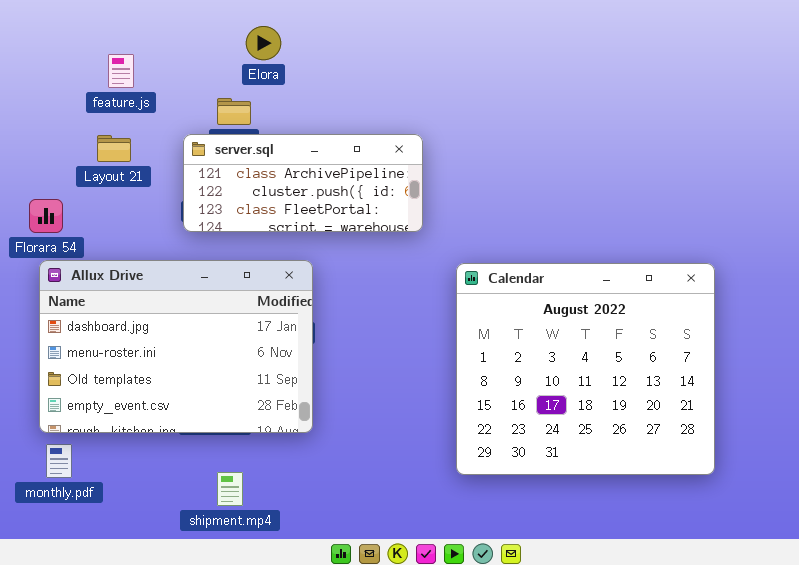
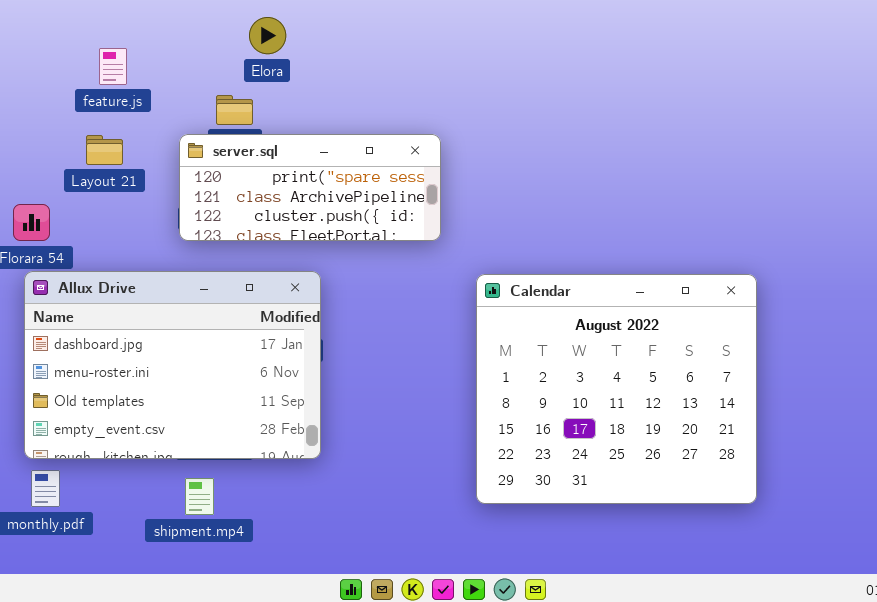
server.sql: [183,134,423,232] -> [179,134,441,241], scrolled up 1 row
shipment.mp4: [217,472,243,506] -> [185,478,214,515], moved

